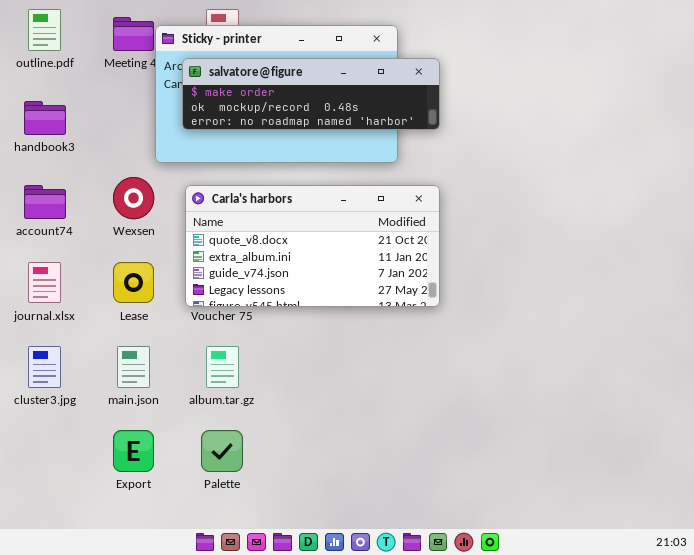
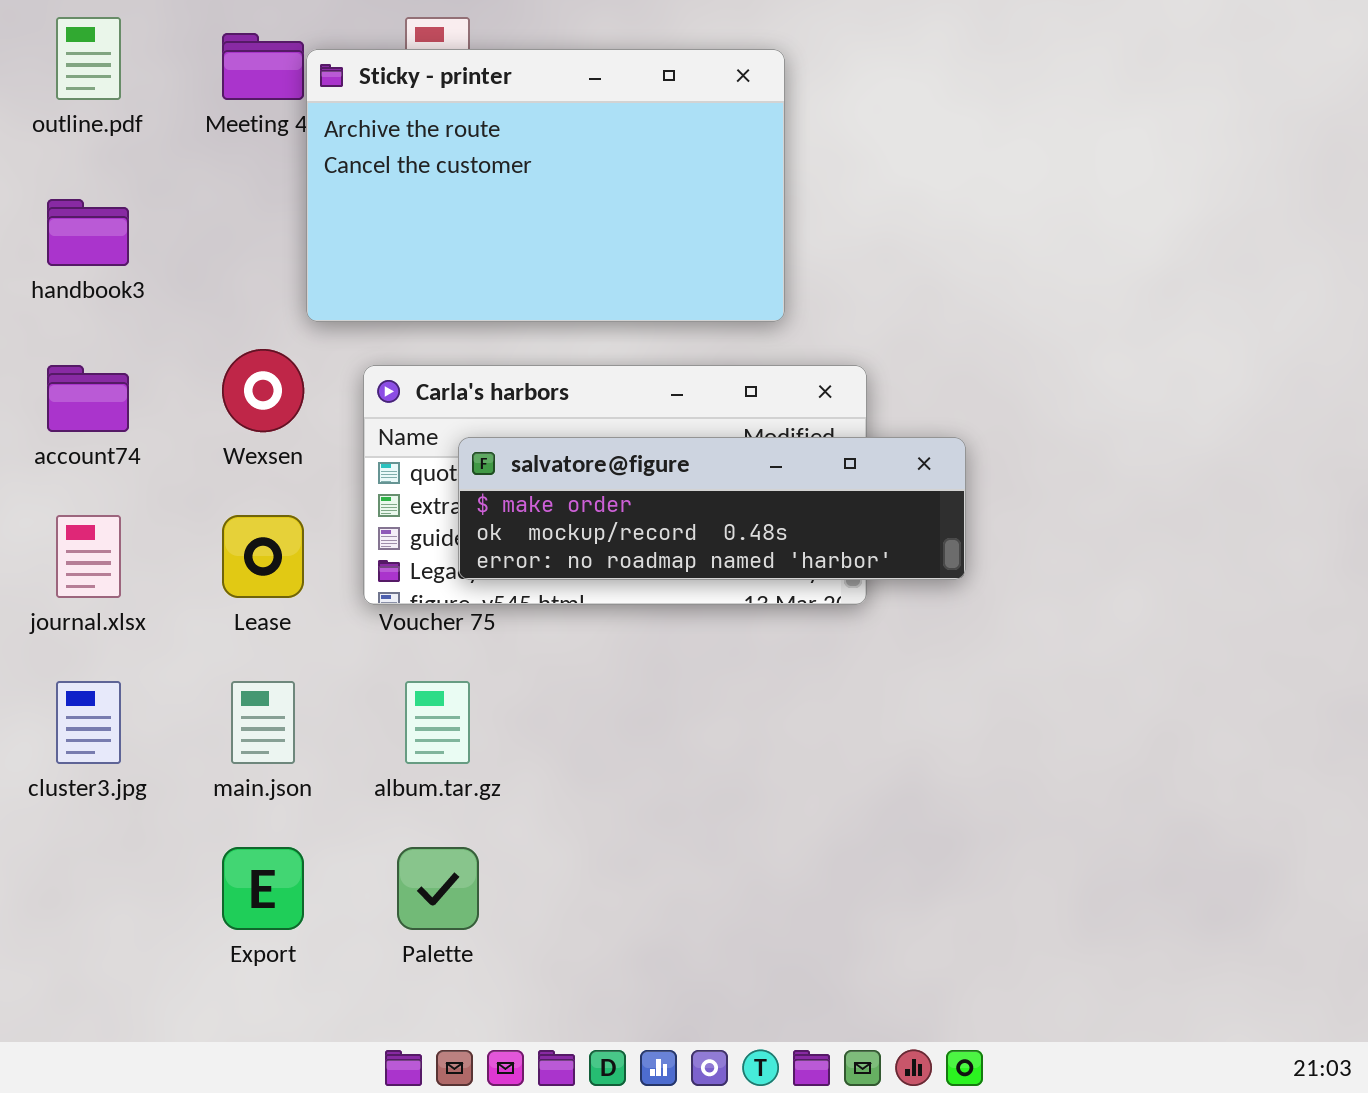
salvatore@figure: [182,58,440,130] -> [458,437,966,580], moved

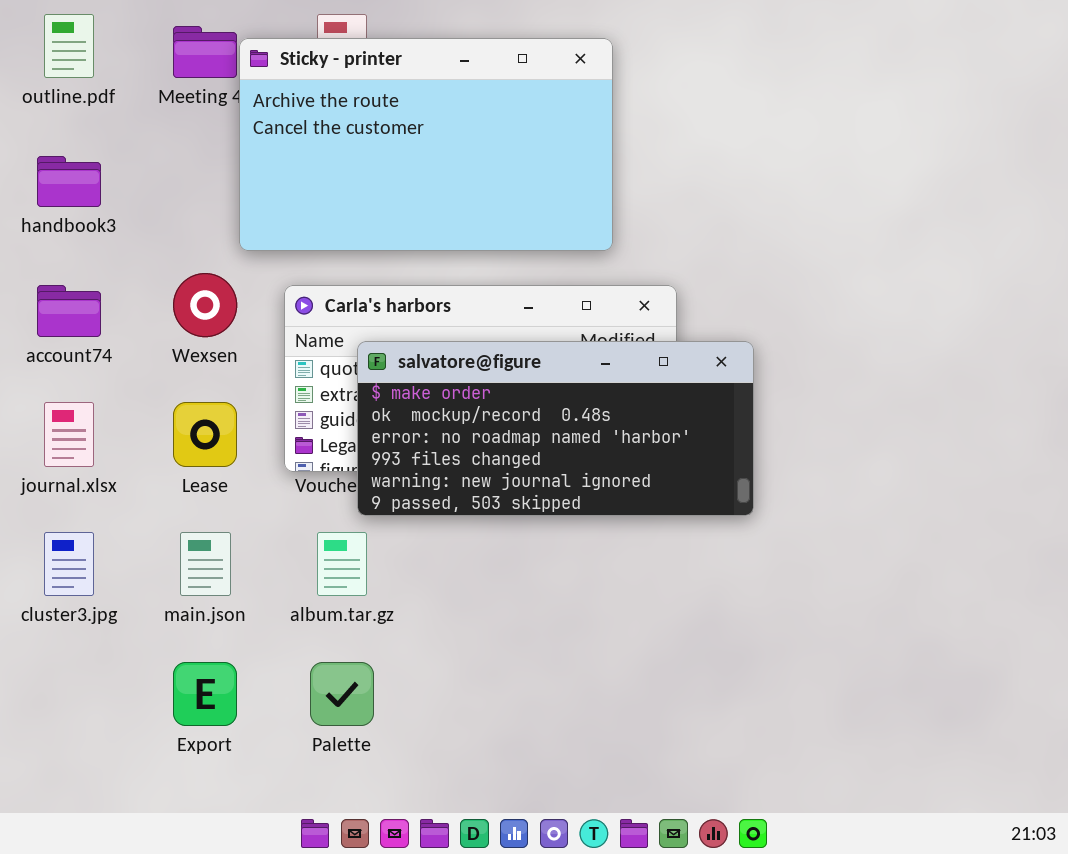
salvatore@figure: [458,437,966,580] -> [357,341,754,516], resized

